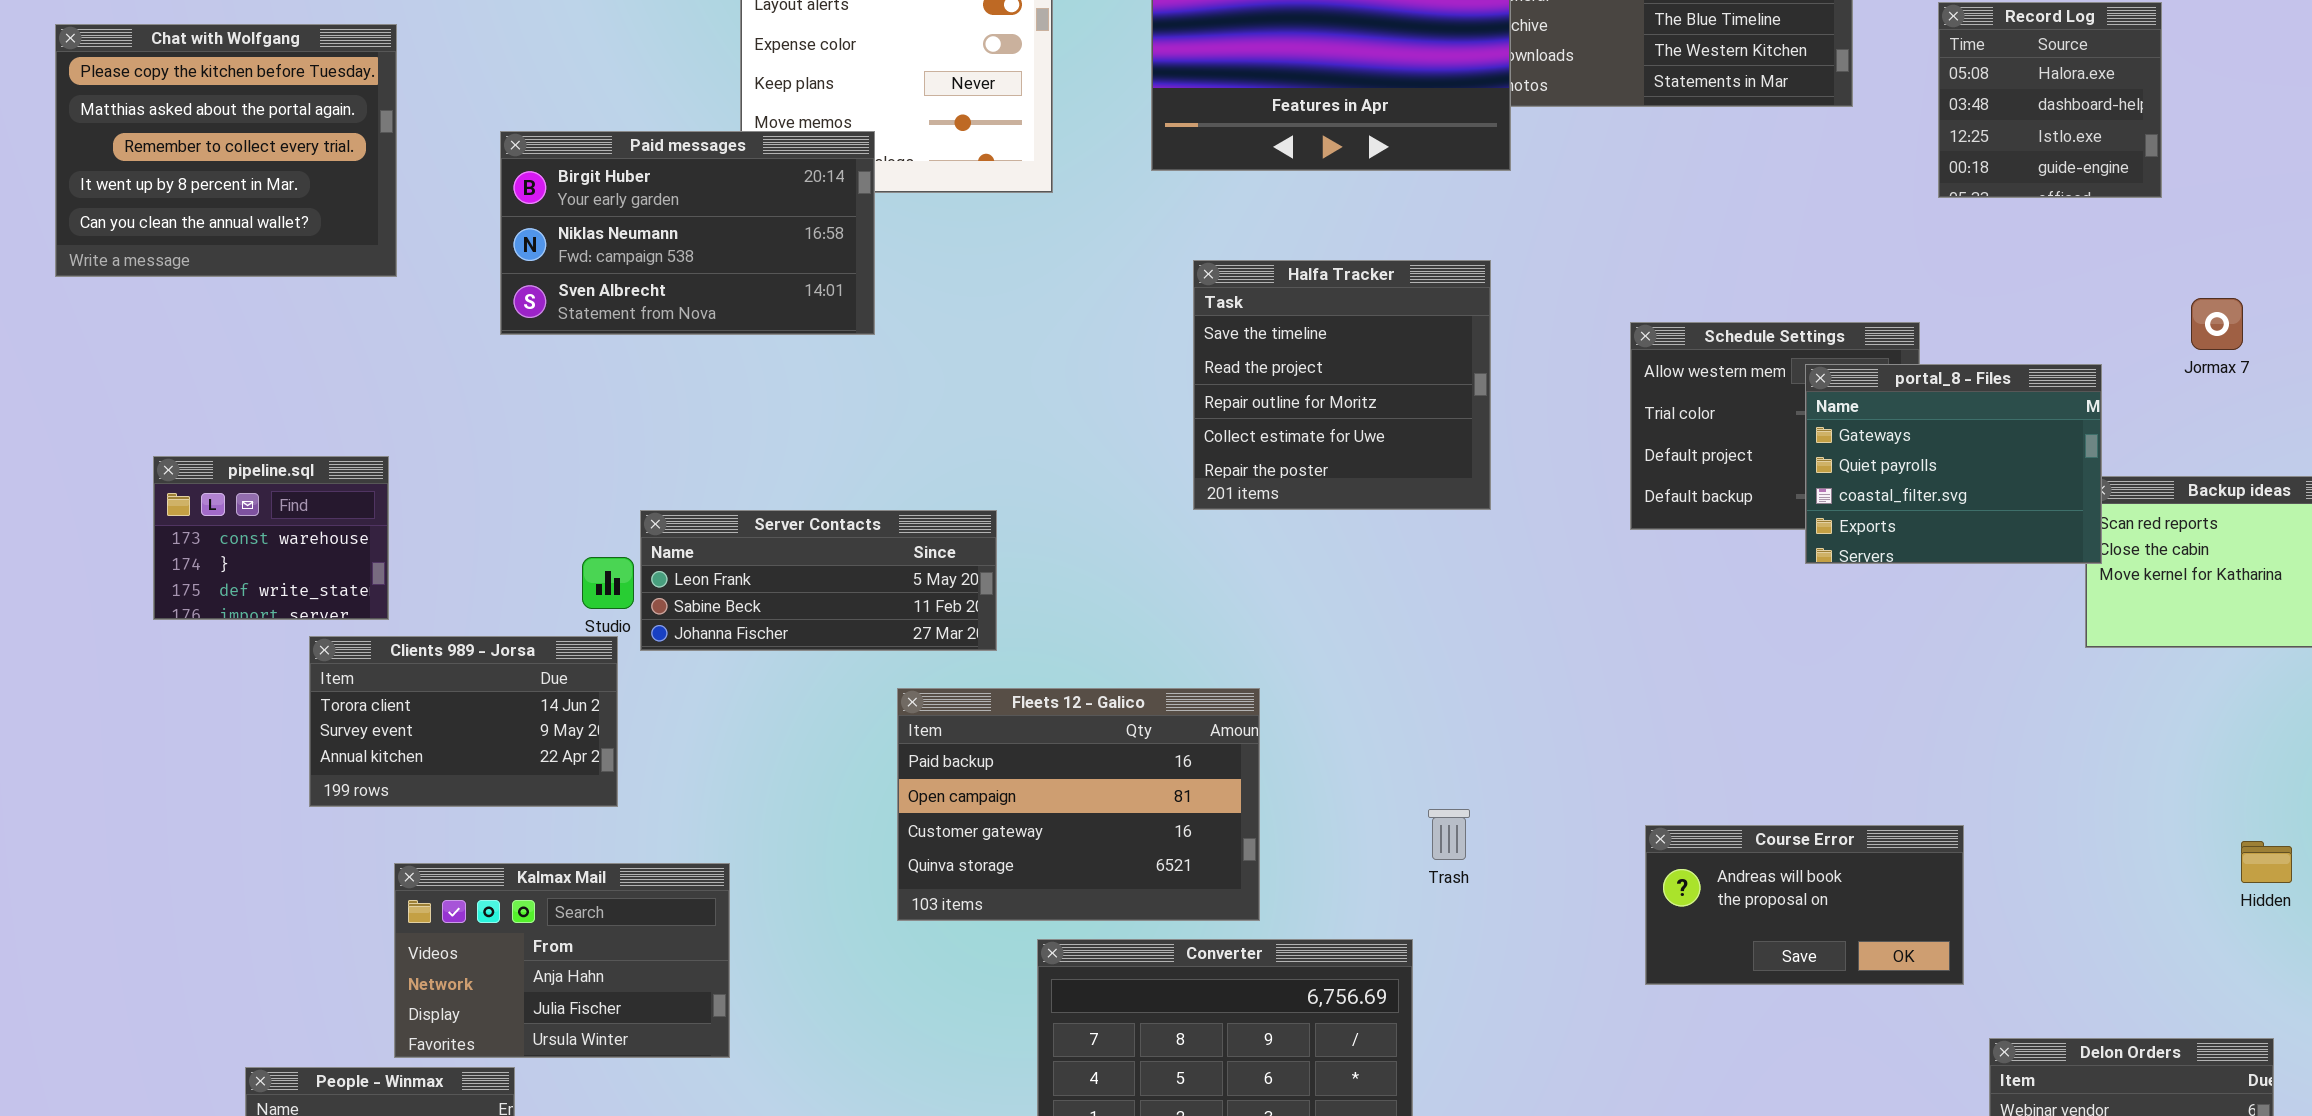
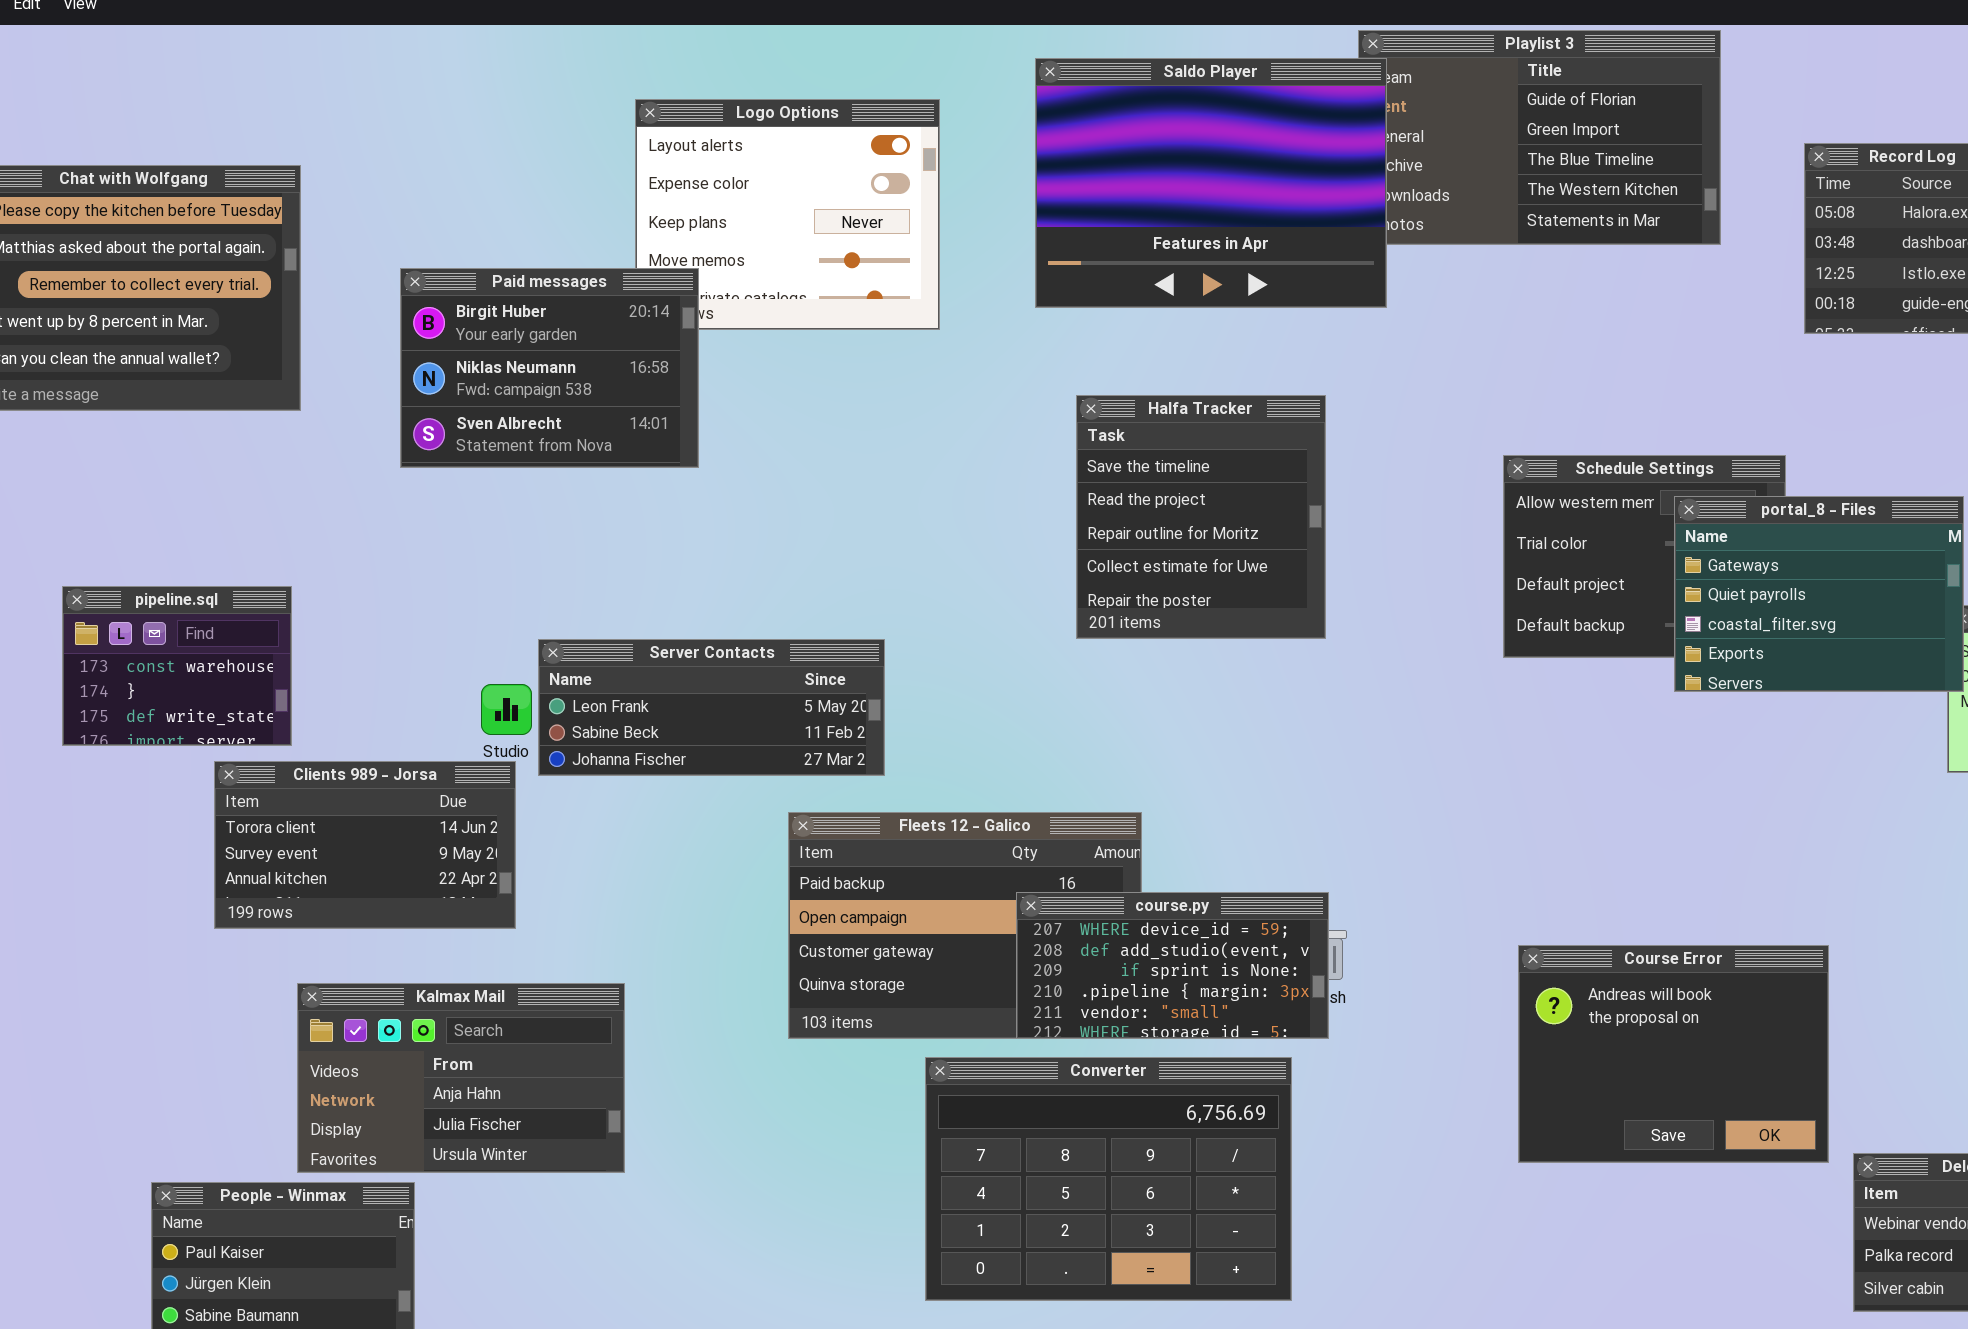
Paid messages: [500,131,875,335] -> [400,268,699,468], resized
Halfa Tracker: [1193,260,1491,510] -> [1076,395,1326,639], resized
course.py: none -> [1016,892,1329,1039], opened
Course Error: [1645,825,1964,985] -> [1518,945,1829,1163], resized

